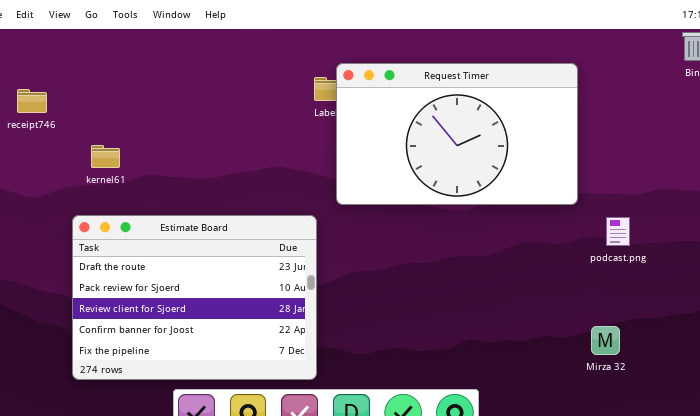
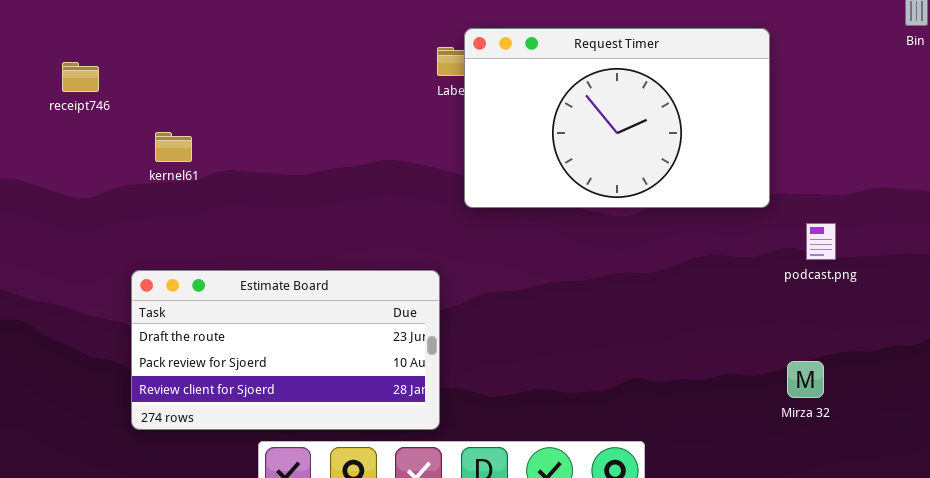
Estimate Board: [72,215,317,380] -> [131,270,440,430], resized

